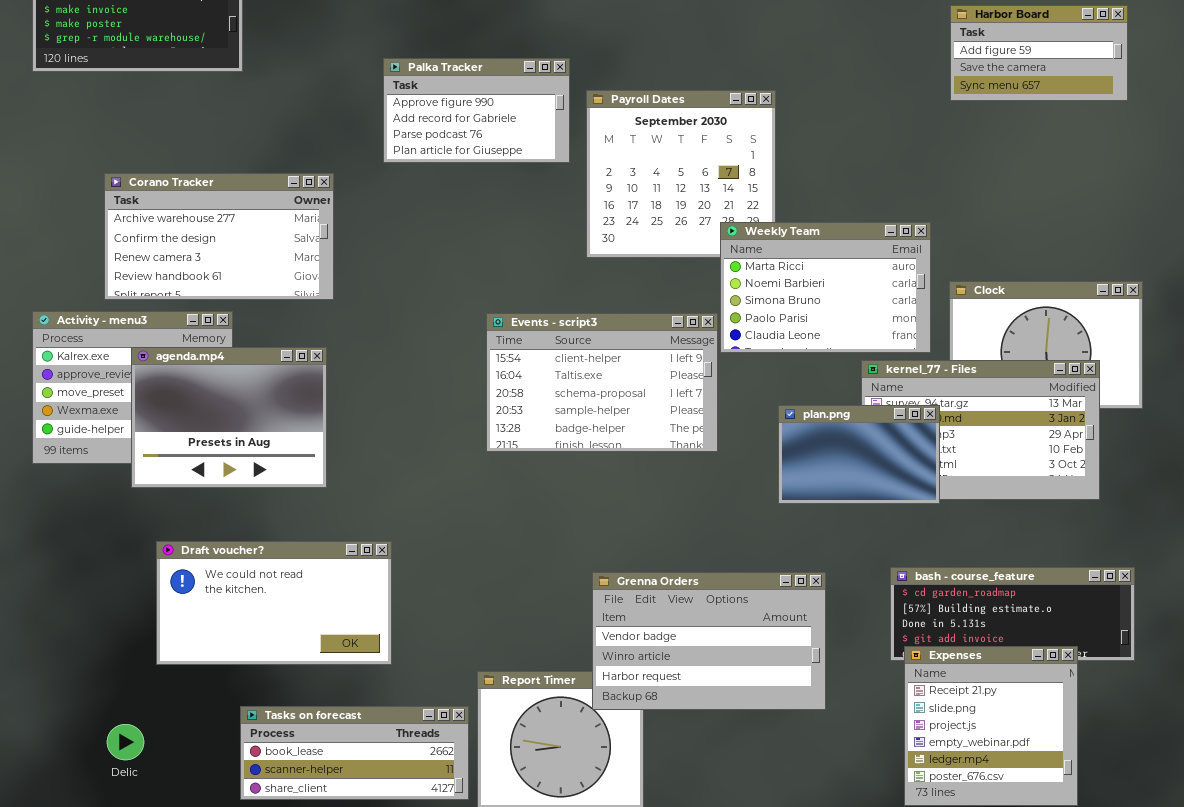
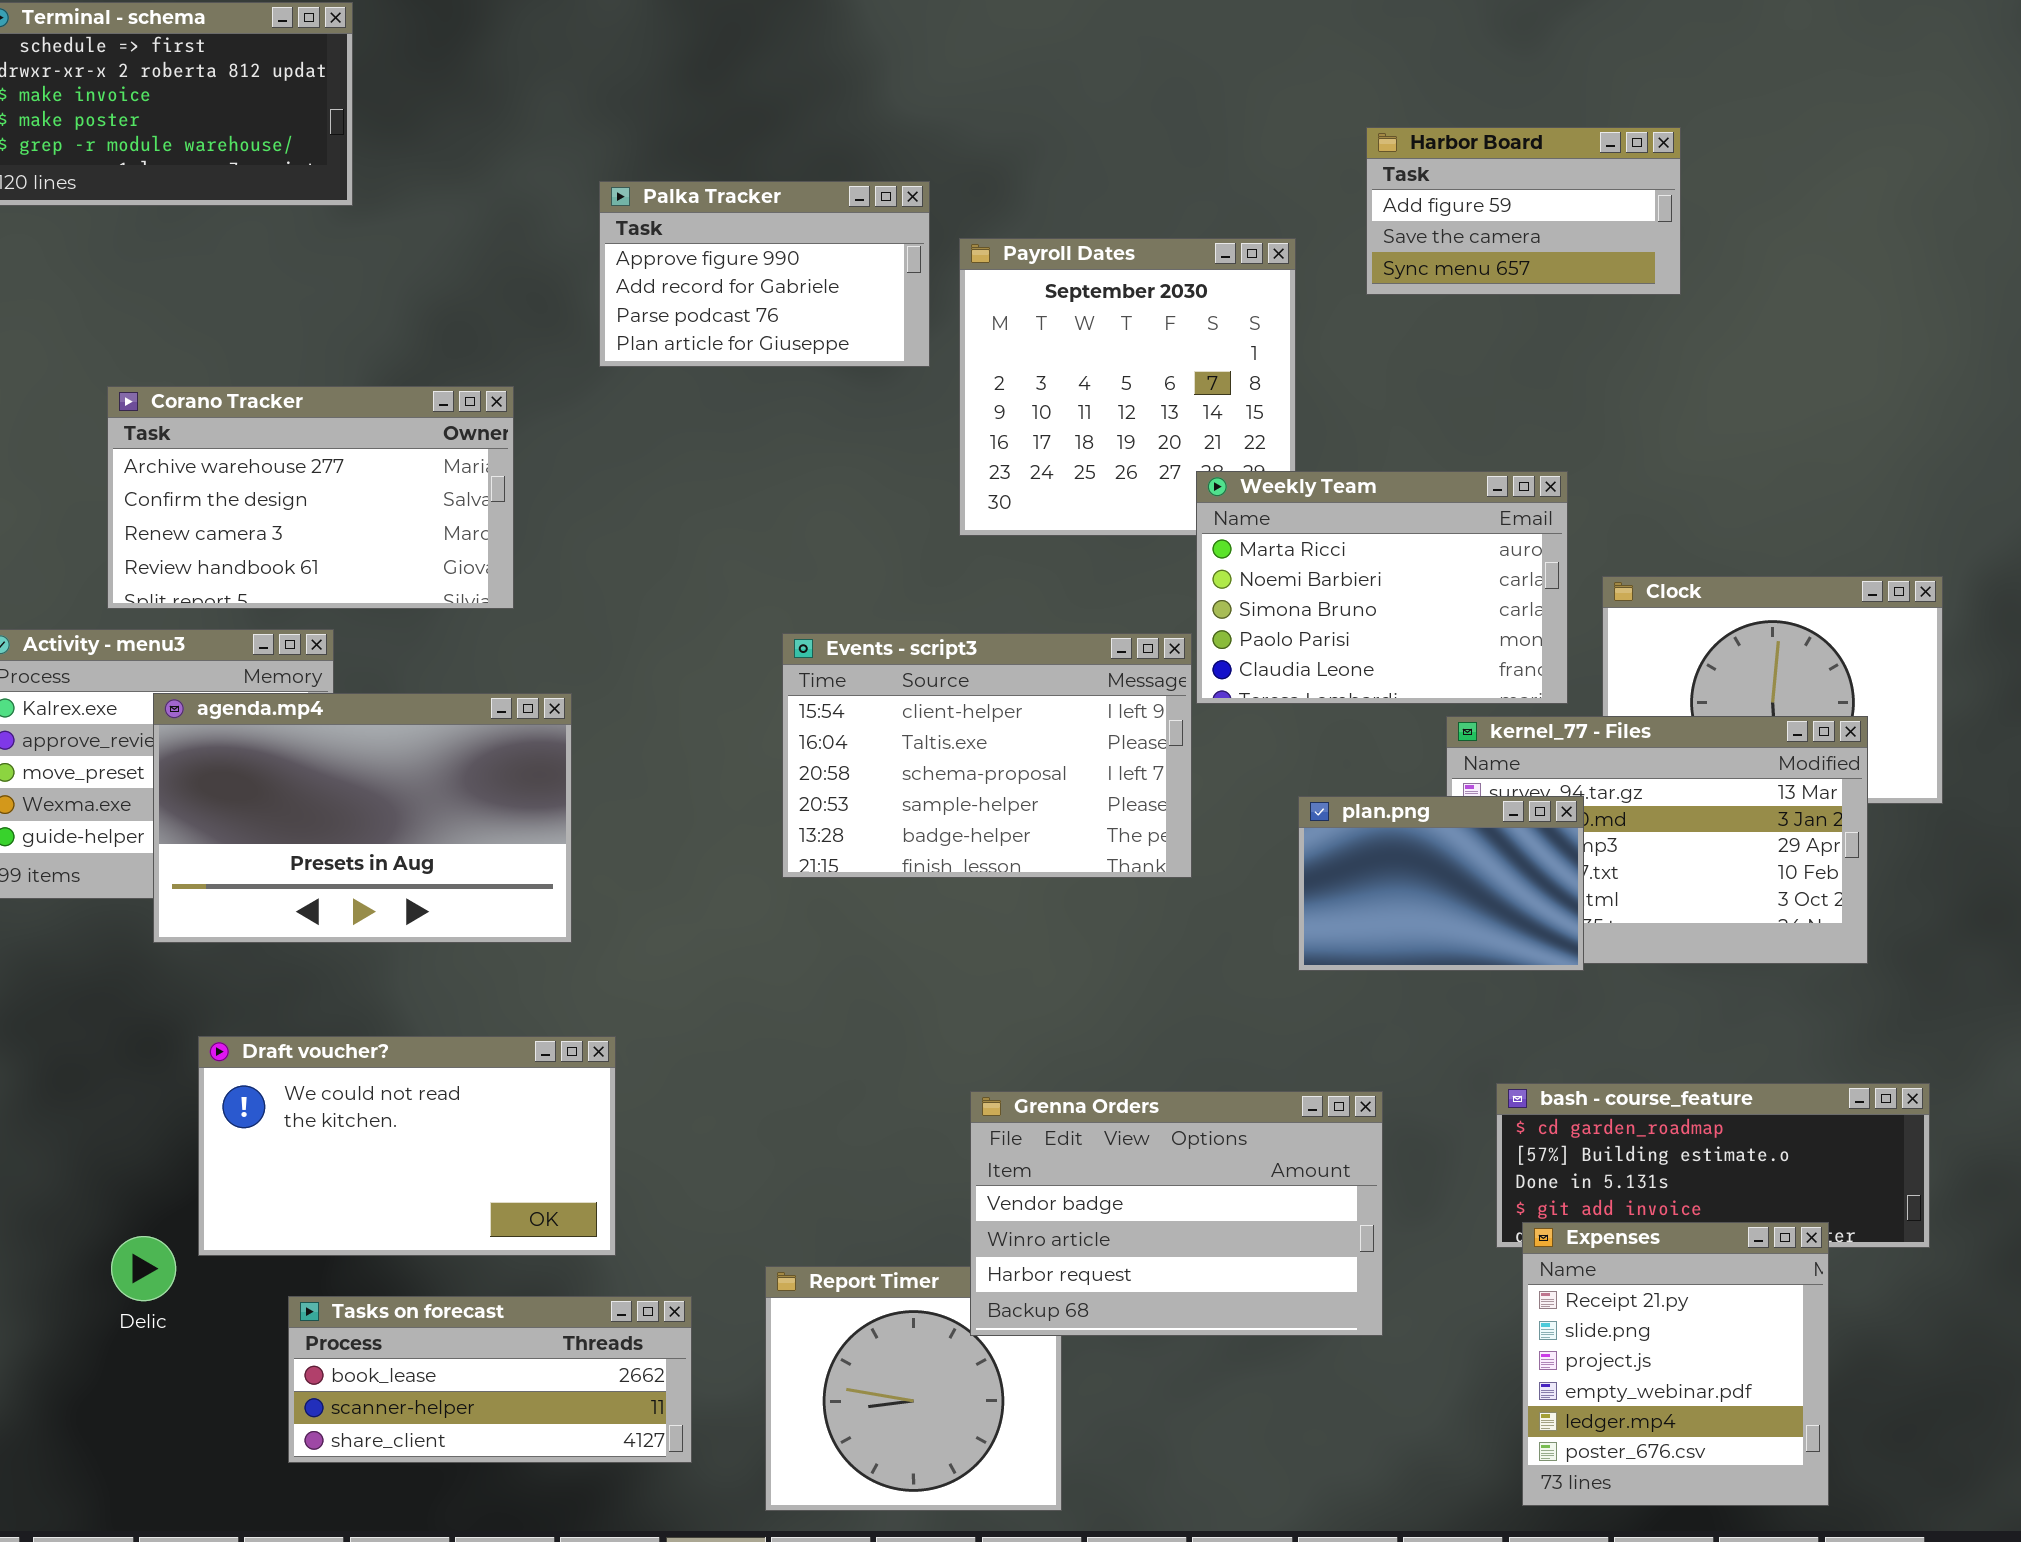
Harbor Board: [950,5,1128,101] -> [1366,127,1681,295], moved
agenda.mp4: [131,347,327,488] -> [153,693,572,943], resized
Tasks on forecast: [240,706,469,800] -> [288,1296,692,1463], moved
Delic: [107,724,144,760] -> [111,1236,176,1301], moved

